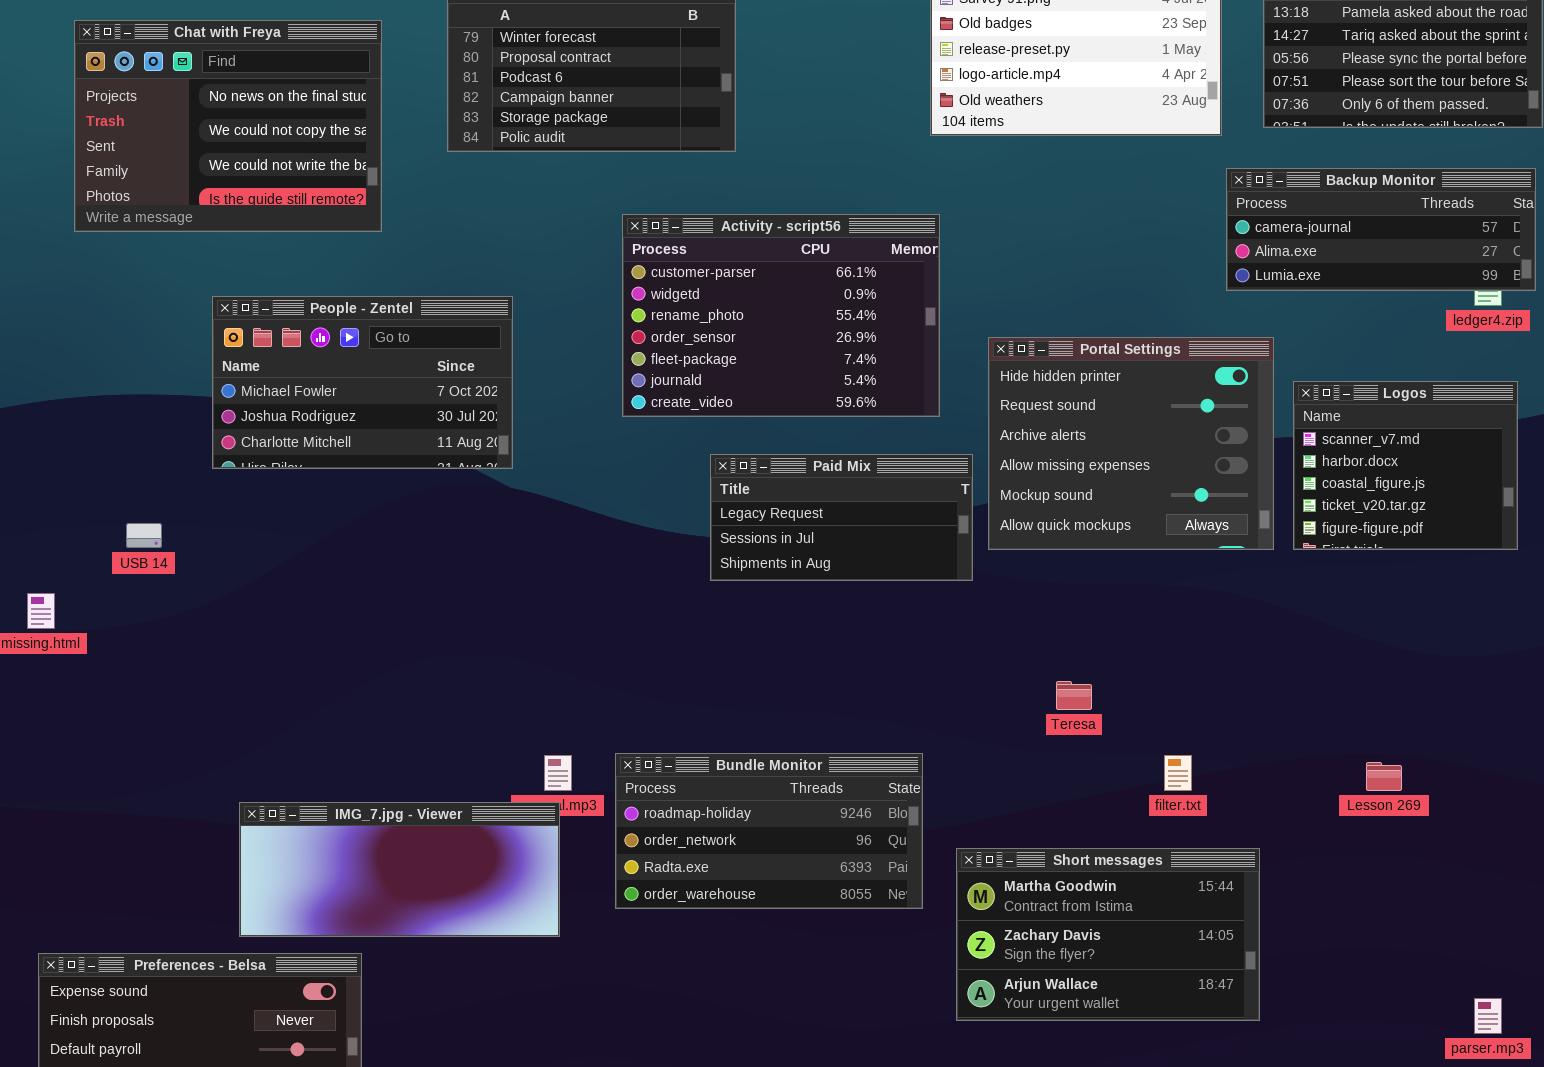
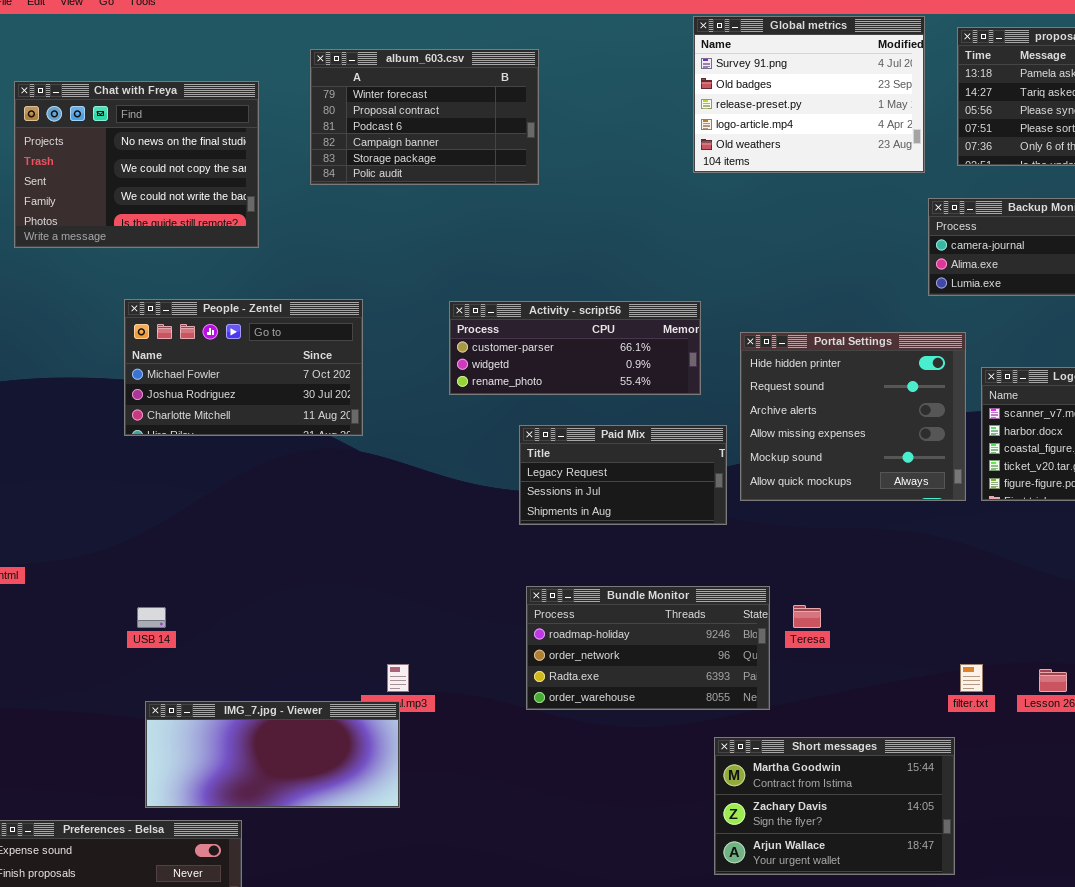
Activity - script56: [622,214,940,417] -> [449,301,701,395], resized
USB 14: [126,523,162,548] -> [137,607,166,628], moved
Bundle Monitor: [615,753,923,909] -> [526,586,770,710], moved
filter.txt: [1164,755,1192,791] -> [960,664,983,692], moved

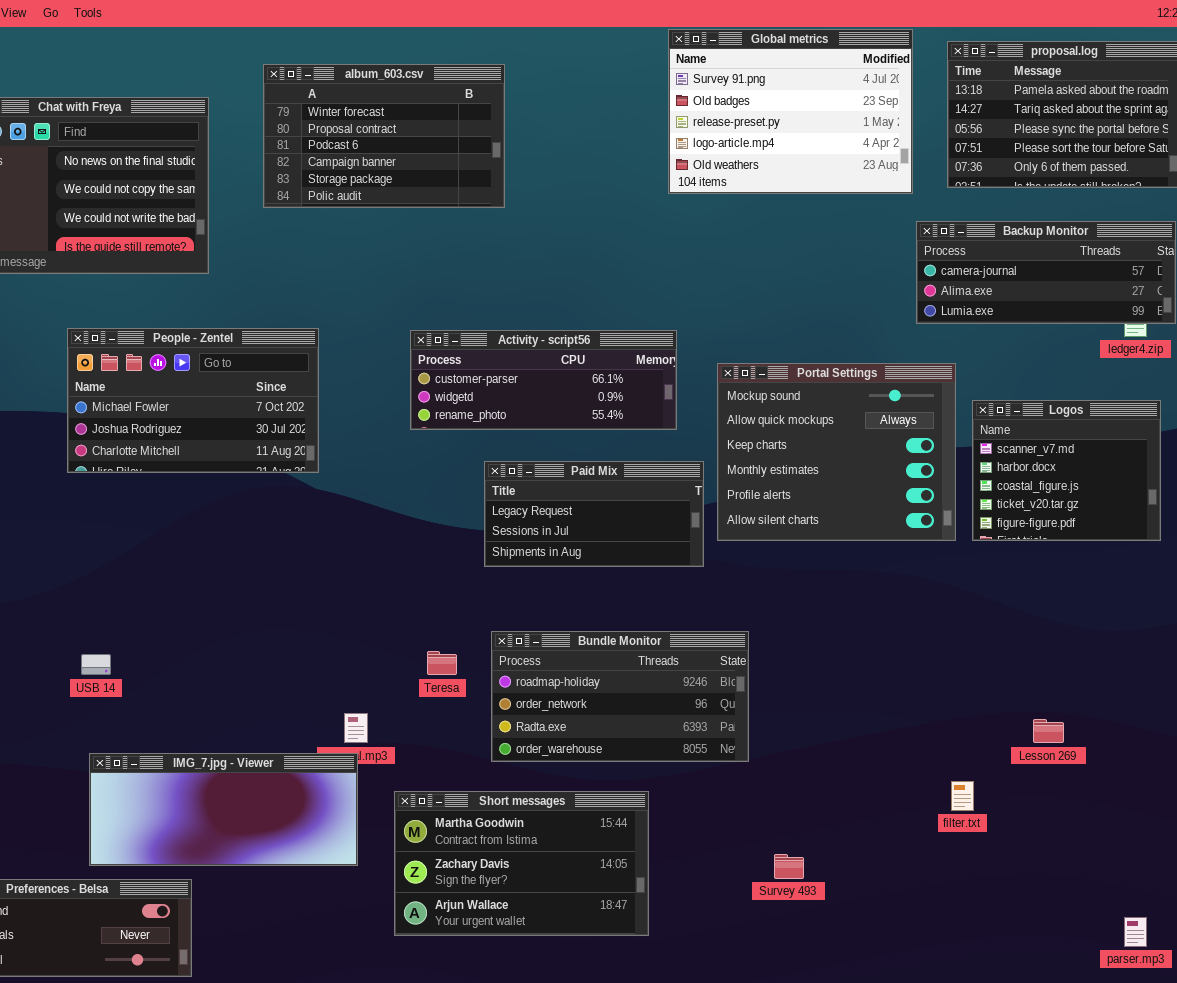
Portal Settings: [740,332,966,501] -> [717,363,956,541], scrolled down 4 rows
Teresa: [793,605,821,628] -> [427,651,457,675], moved
filter.txt: [960,664,983,692] -> [951,781,974,811], moved
Short messages: [714,737,955,875] -> [394,791,649,936], moved

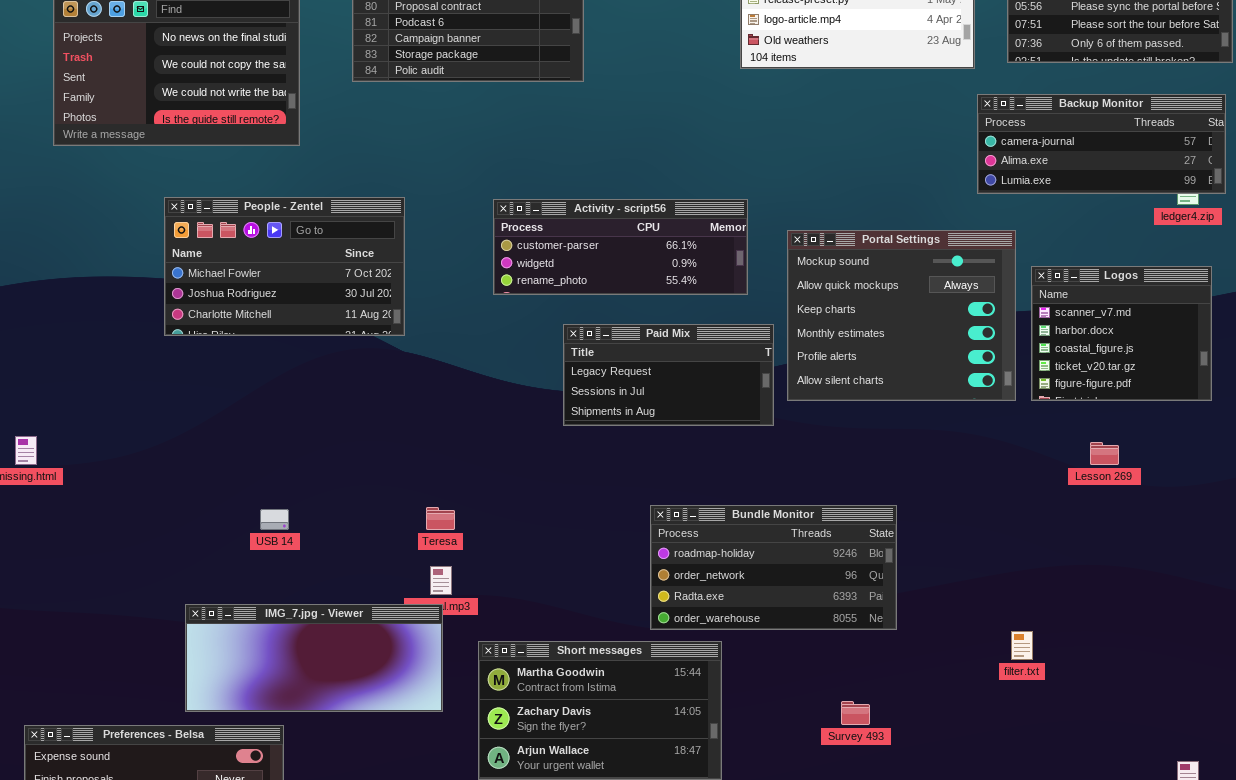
Bundle Monitor: [491,631,749,762] -> [650,505,897,630], moved
Teresa: [427,651,457,675] -> [426,507,455,530], moved
USB 14: [81,654,111,675] -> [260,509,289,530], moved
Lesson 269: [1033,719,1064,743] -> [1090,442,1119,465], moved

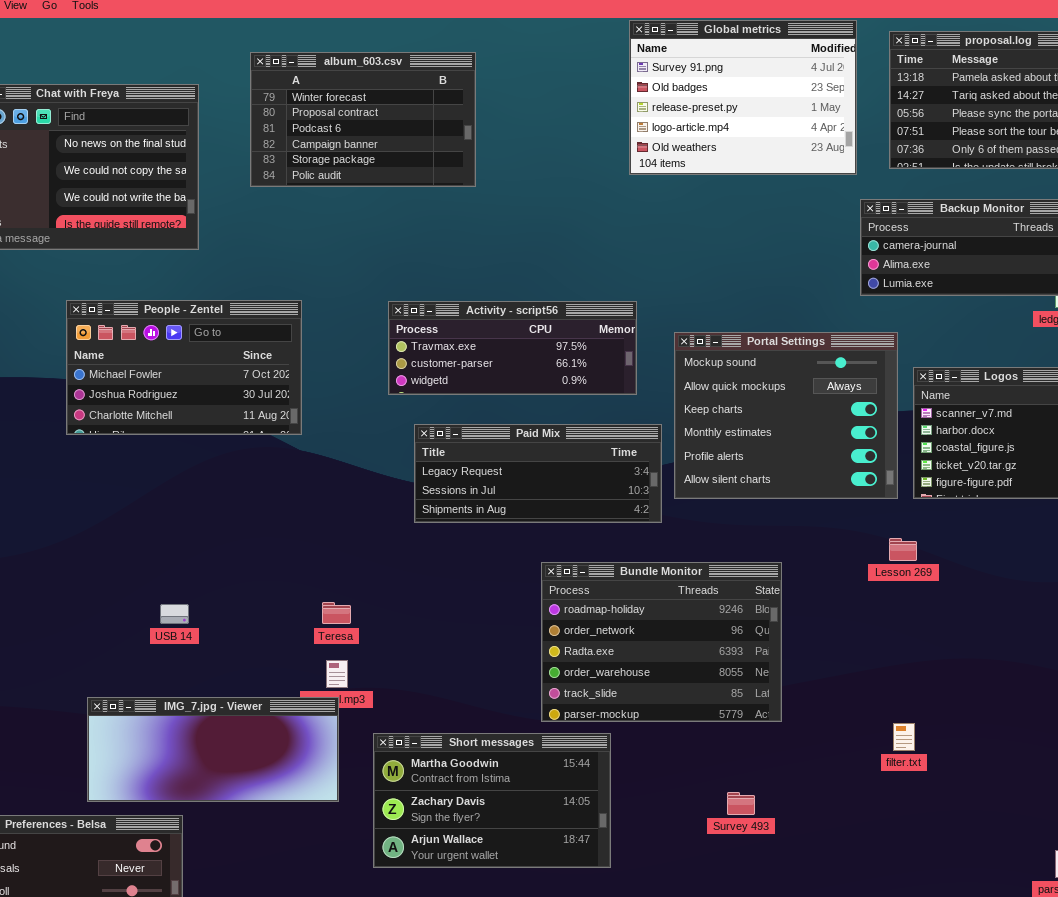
Activity - script56: [493,199,748,295] -> [388,301,637,395], scrolled up 1 row
Paid Mix: [563,324,774,426] -> [414,424,662,523], resized
Lesson 269: [1090,442,1119,465] -> [889,538,917,561], moved
Bundle Monitor: [650,505,897,630] -> [541,562,782,722], resized

